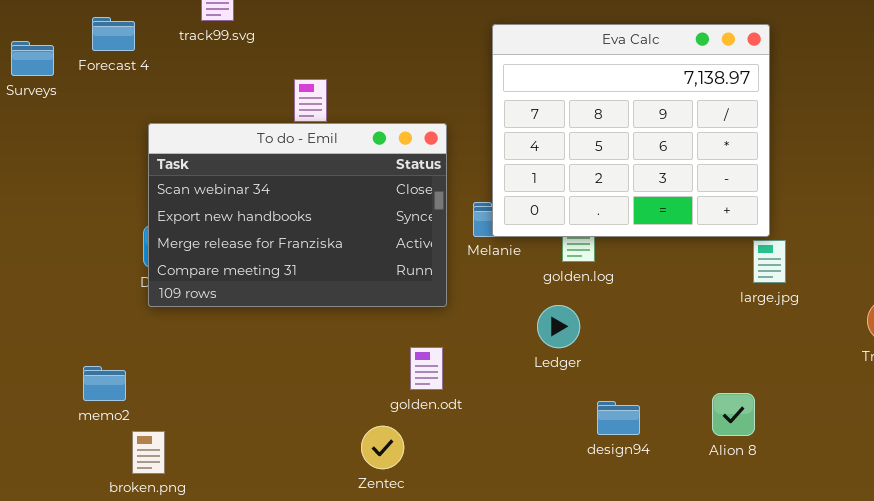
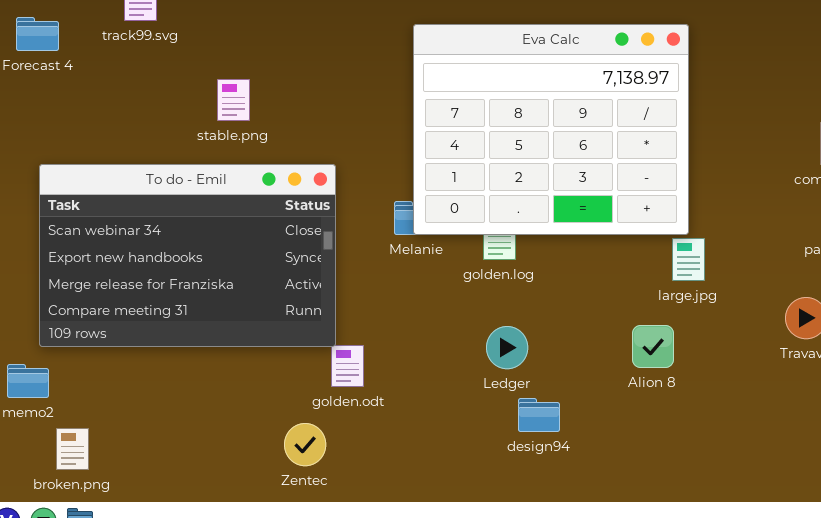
To do - Emil: [148,123,447,307] -> [39,164,336,347], moved
Ledger: [537,305,580,348] -> [486,326,528,369], moved
Alion 8: [712,393,755,436] -> [632,325,674,368], moved

